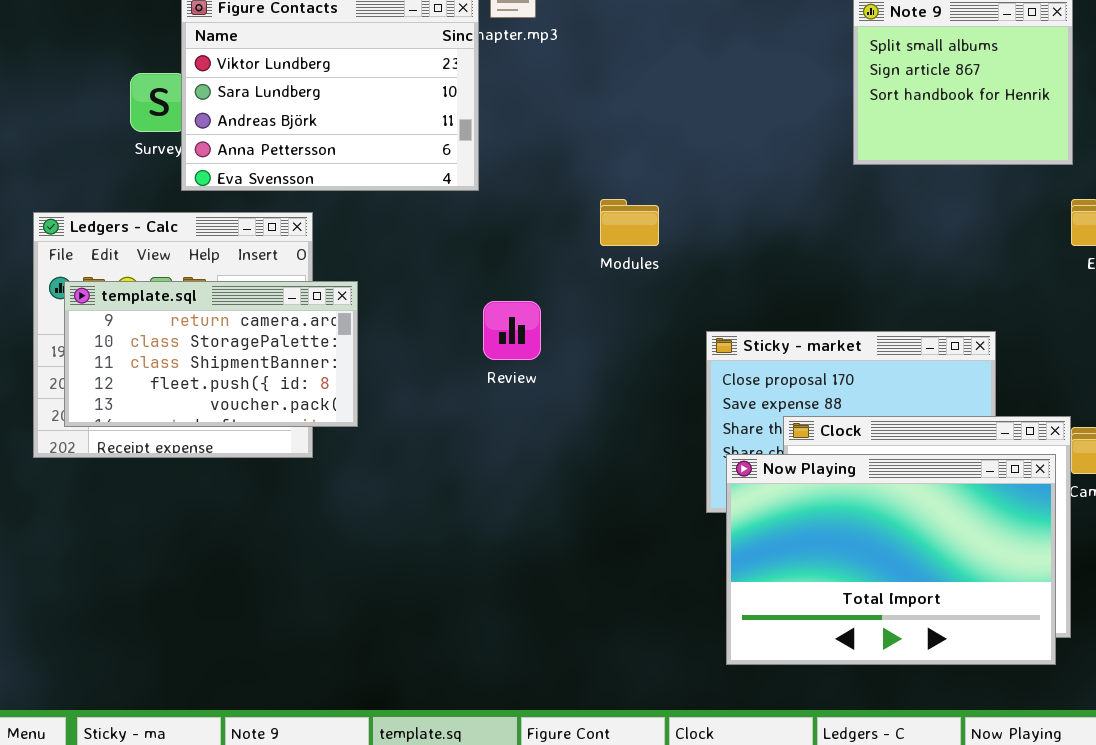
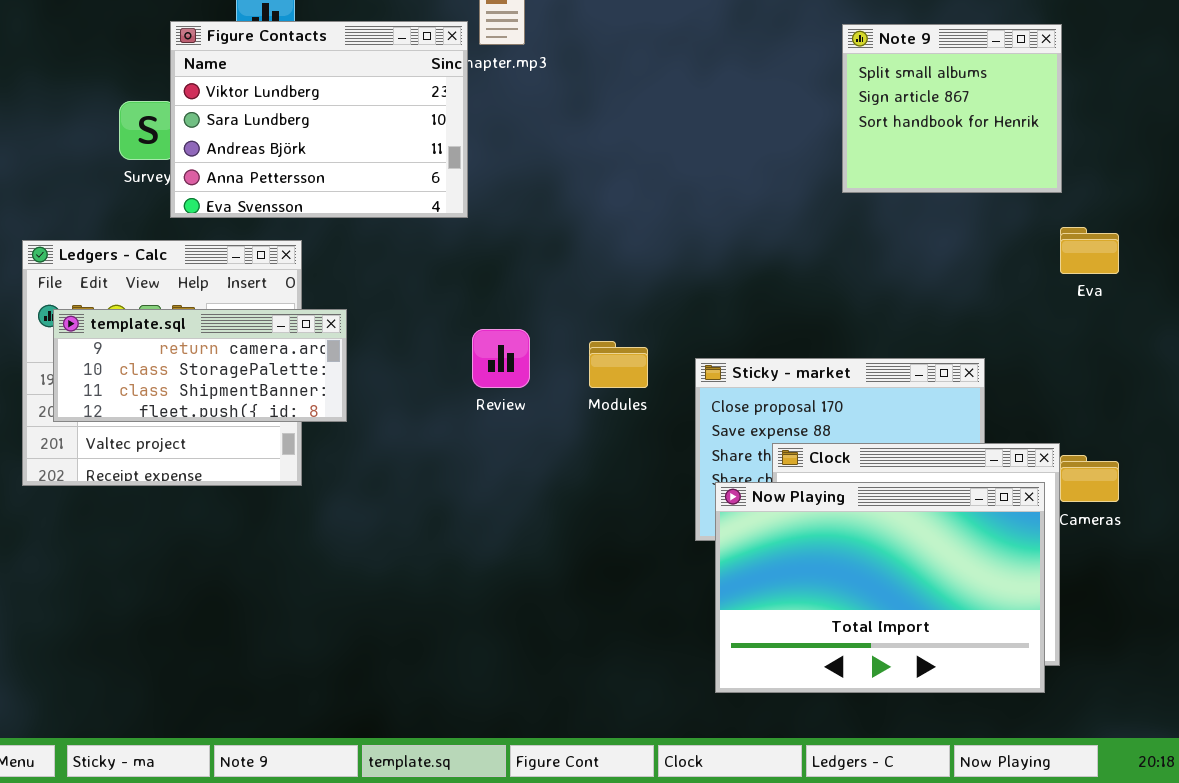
Modules: [600,199,659,246] -> [589,341,648,388], moved
template.sql: [64,281,358,427] -> [53,309,347,422], resized

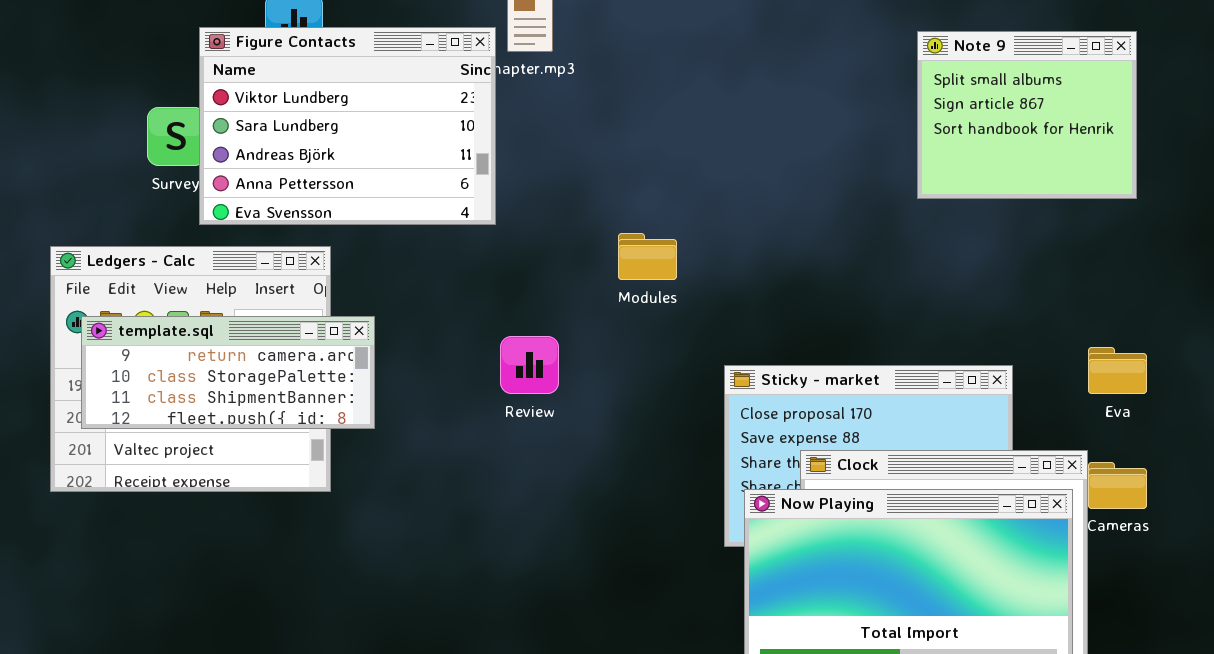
Note 9: [842,24,1062,193] -> [917,31,1137,199], moved
Eva: [1060,227,1119,274] -> [1088,347,1147,394], moved
Modules: [589,341,648,388] -> [618,233,677,280], moved

